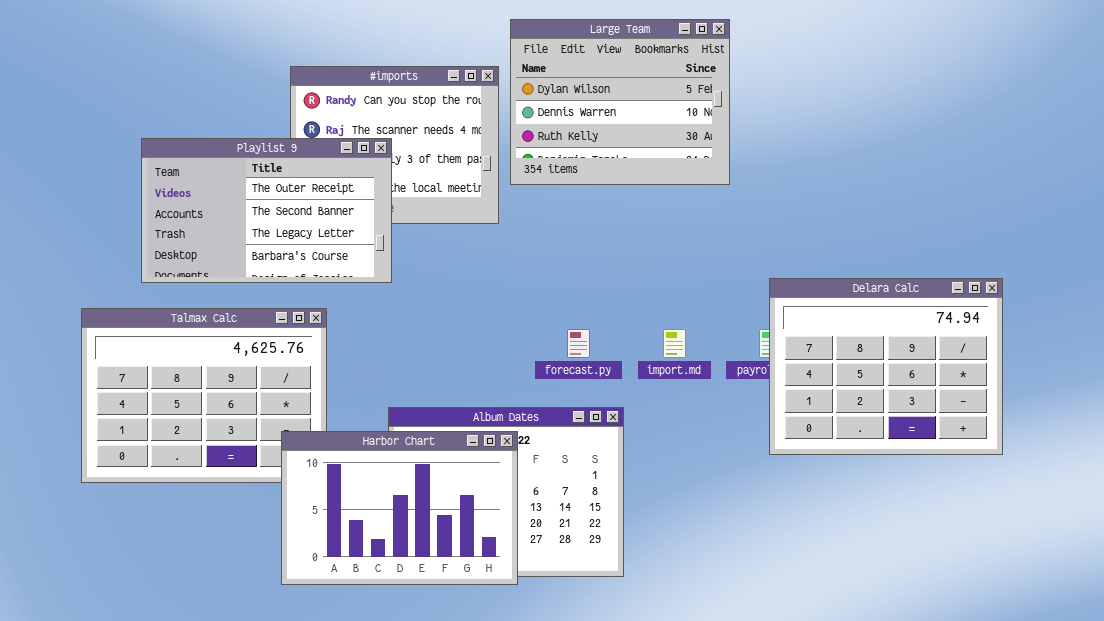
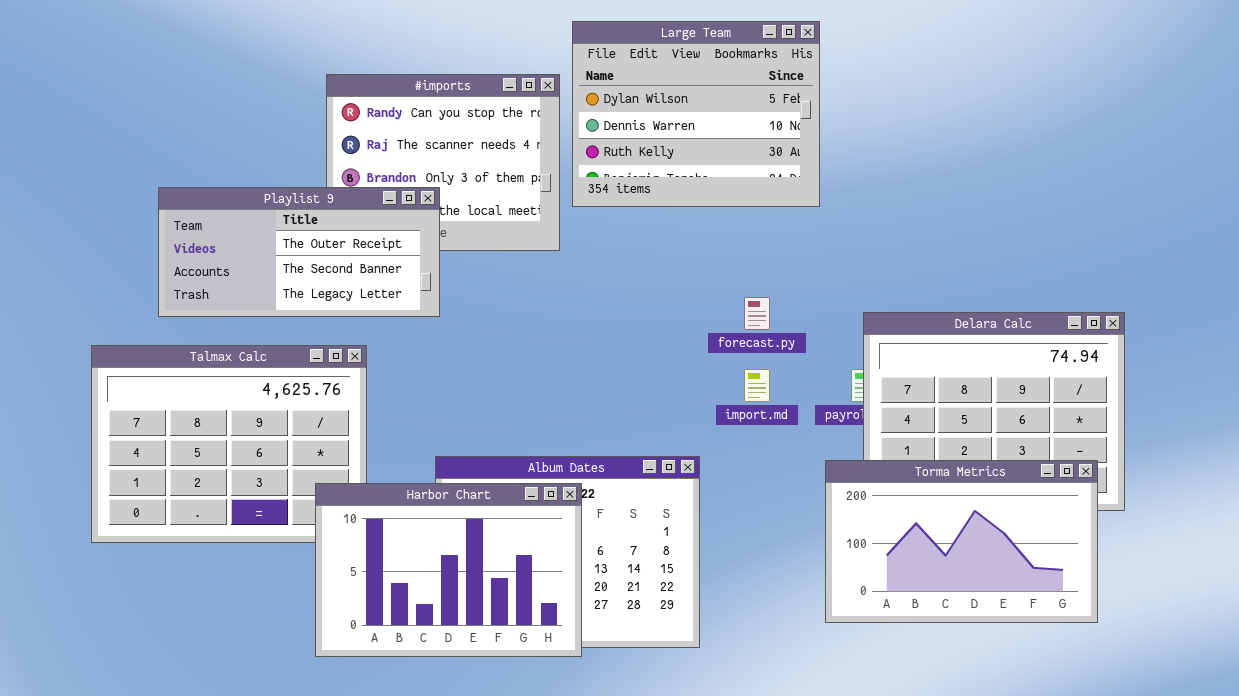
Playlist 9: [141,138,392,283] -> [158,187,440,317], resized
forecast.py: [567,329,590,358] -> [744,297,770,330], moved
Torma Metrics: none -> [825,460,1098,623], opened

